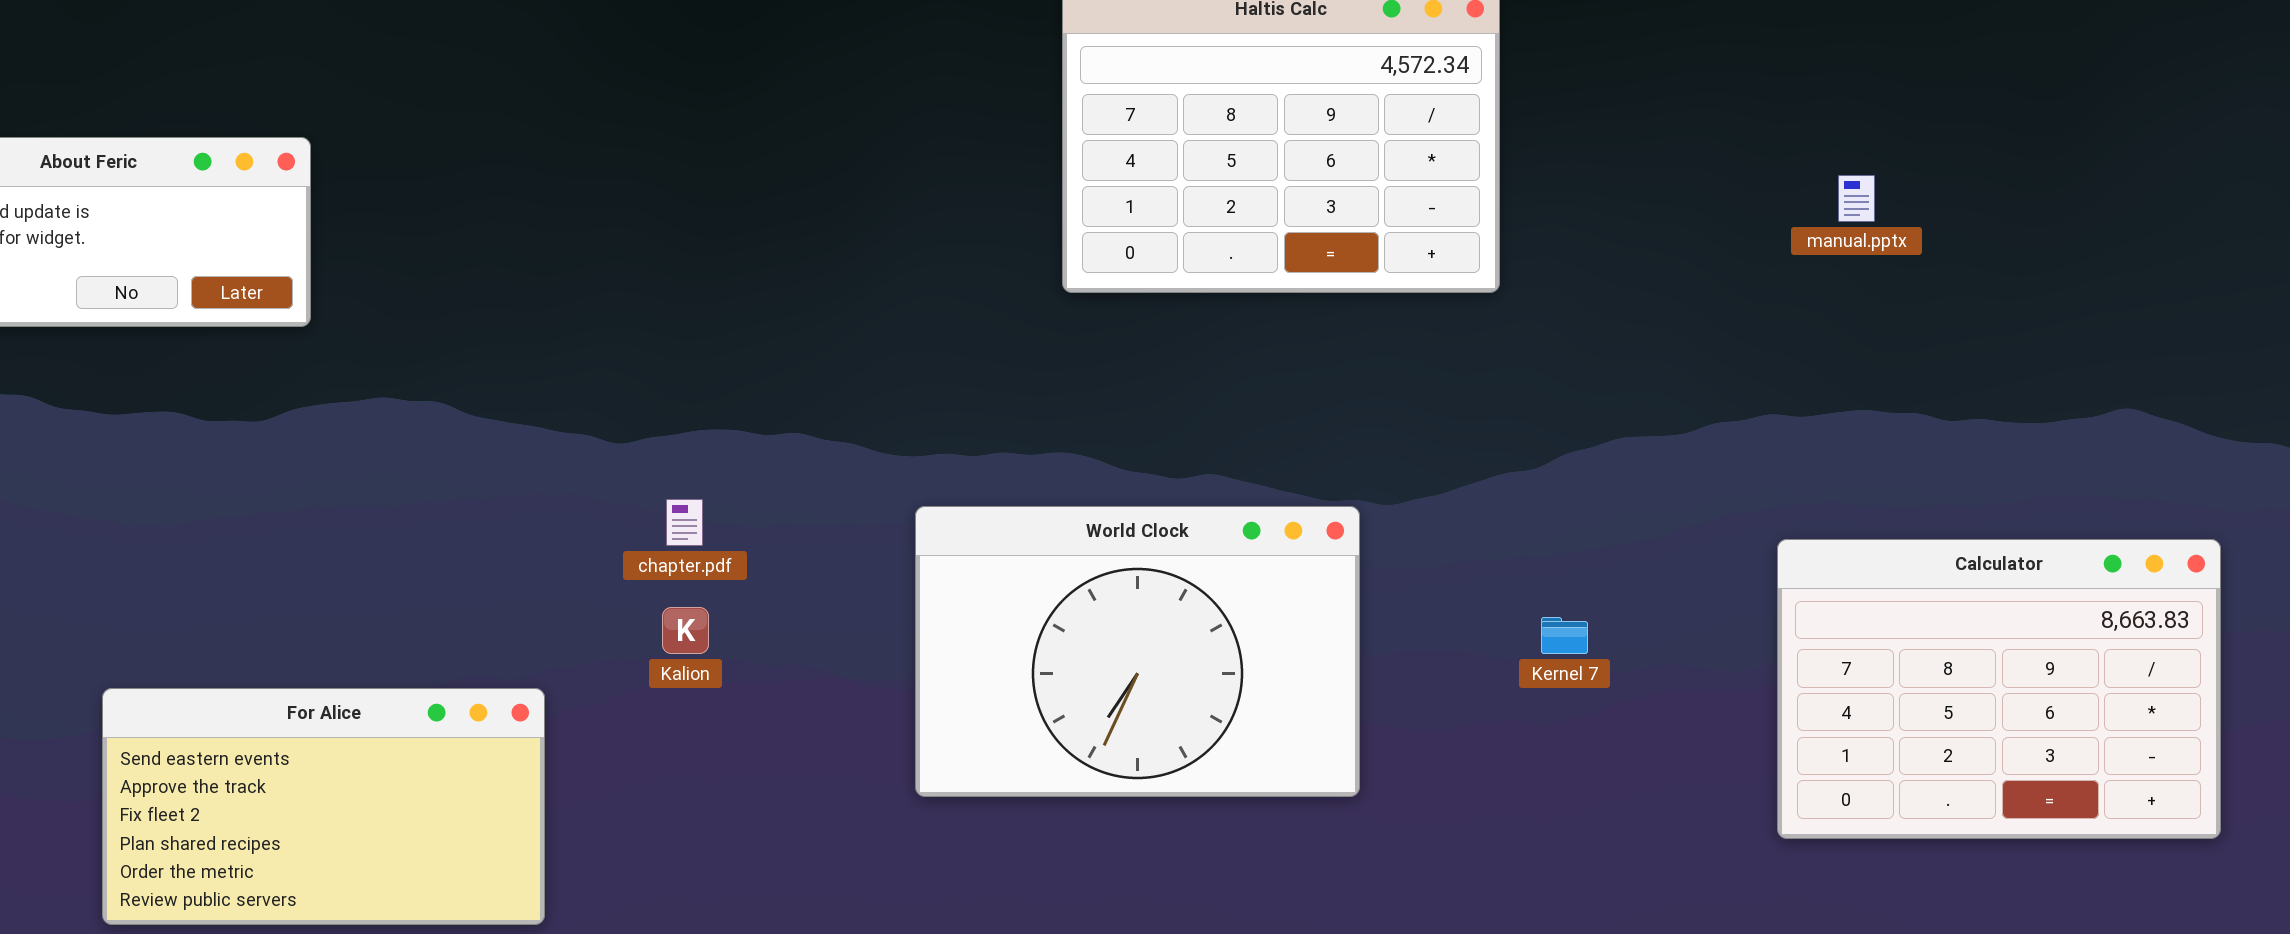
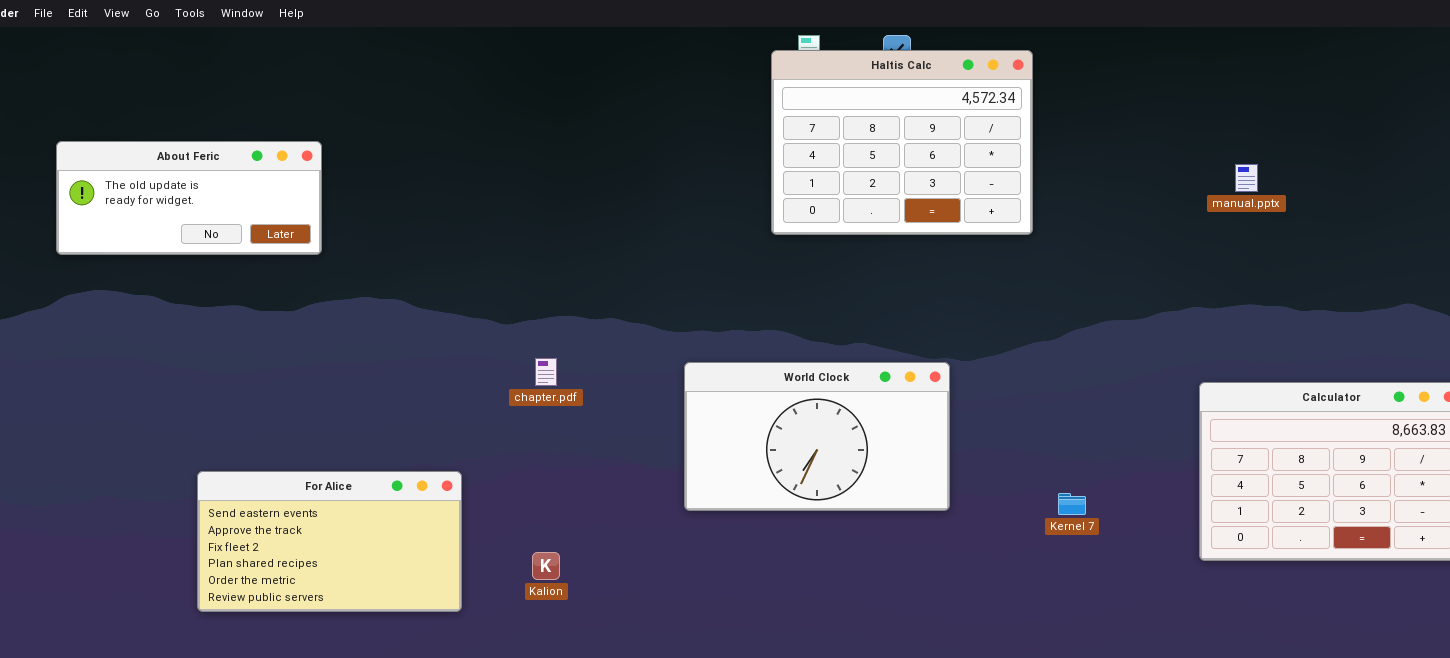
World Clock: [915,506,1360,797] -> [684,362,950,511], resized
Kalion: [662,607,709,654] -> [532,552,560,580], moved
Kernel 7: [1541,617,1588,654] -> [1058,493,1086,515], moved

